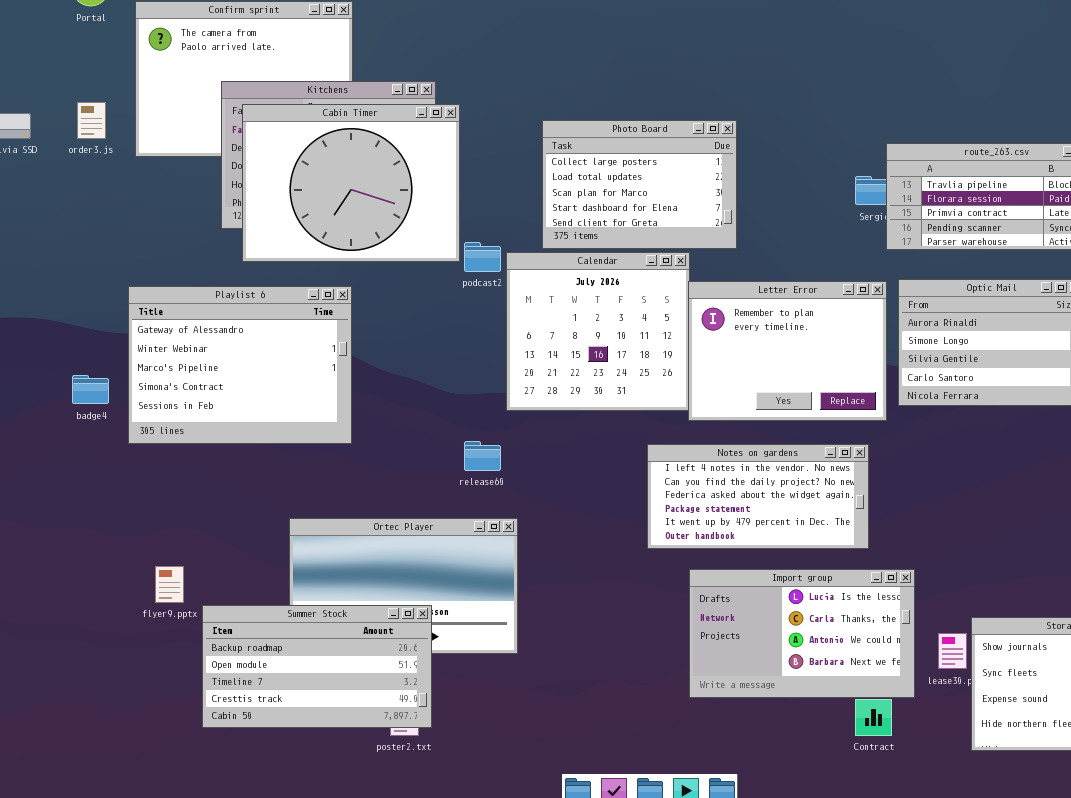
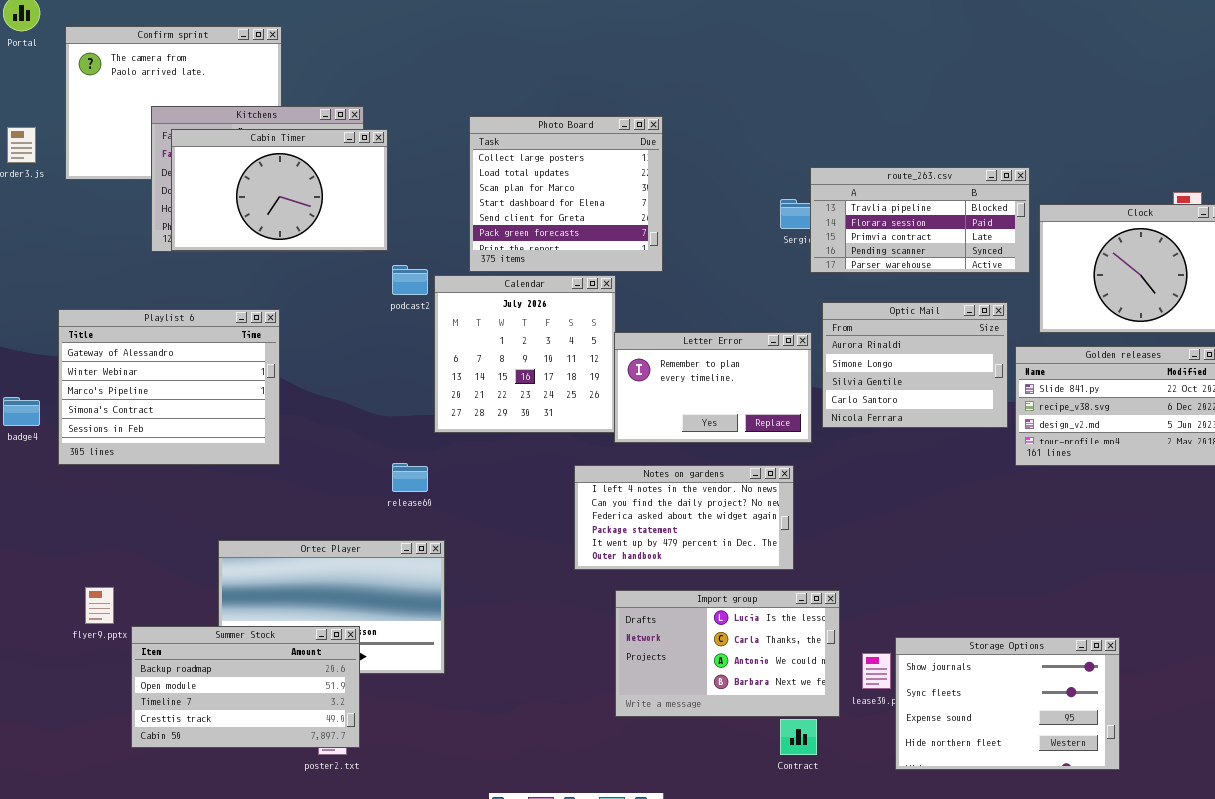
Cabin Timer: [242,104,460,262] -> [171,129,388,251], resized
Photo Board: [542,120,737,249] -> [469,116,663,272], resized
Letter Error: [688,281,887,421] -> [614,332,812,443], resized

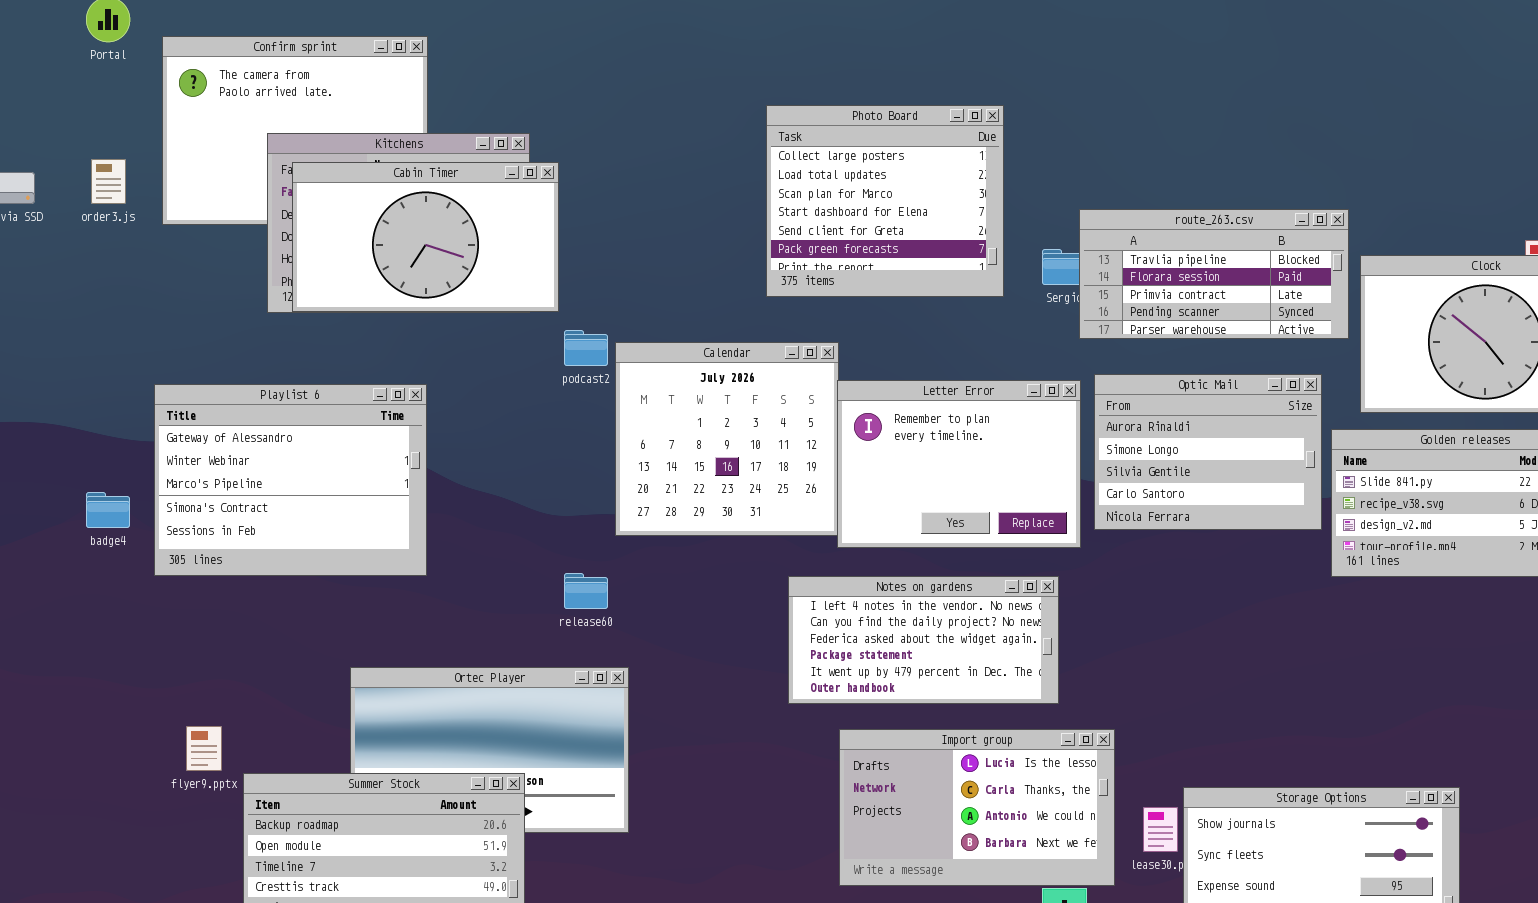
Photo Board: [469,116,663,272] -> [766,105,1004,297], moved
Letter Error: [614,332,812,443] -> [837,380,1081,548], resized

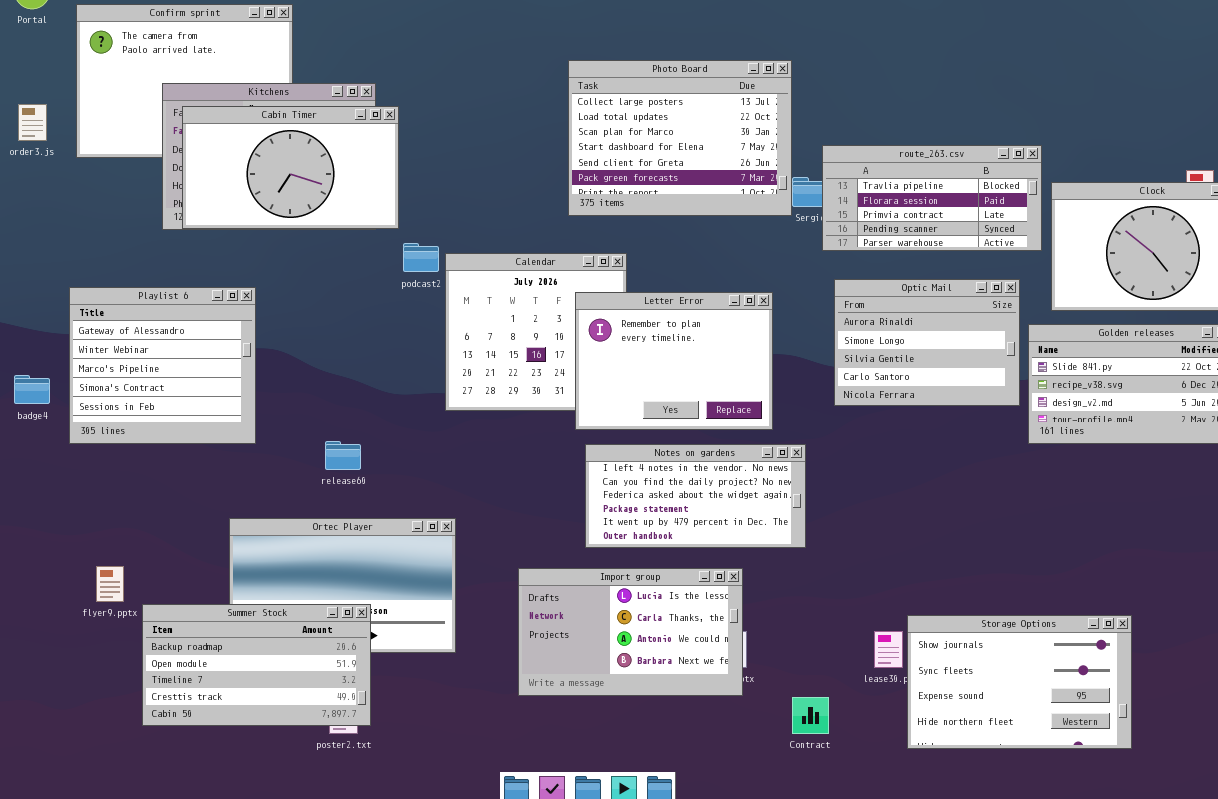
Photo Board: [766,105,1004,297] -> [568,60,792,216], resized
Letter Error: [837,380,1081,548] -> [575,292,773,430], moved
Playlist 6: [154,384,427,576] -> [69,287,256,444], resized
release60: [564,573,608,609] -> [325,441,361,470], moved
Import group: [839,729,1115,886] -> [518,568,743,696], moved

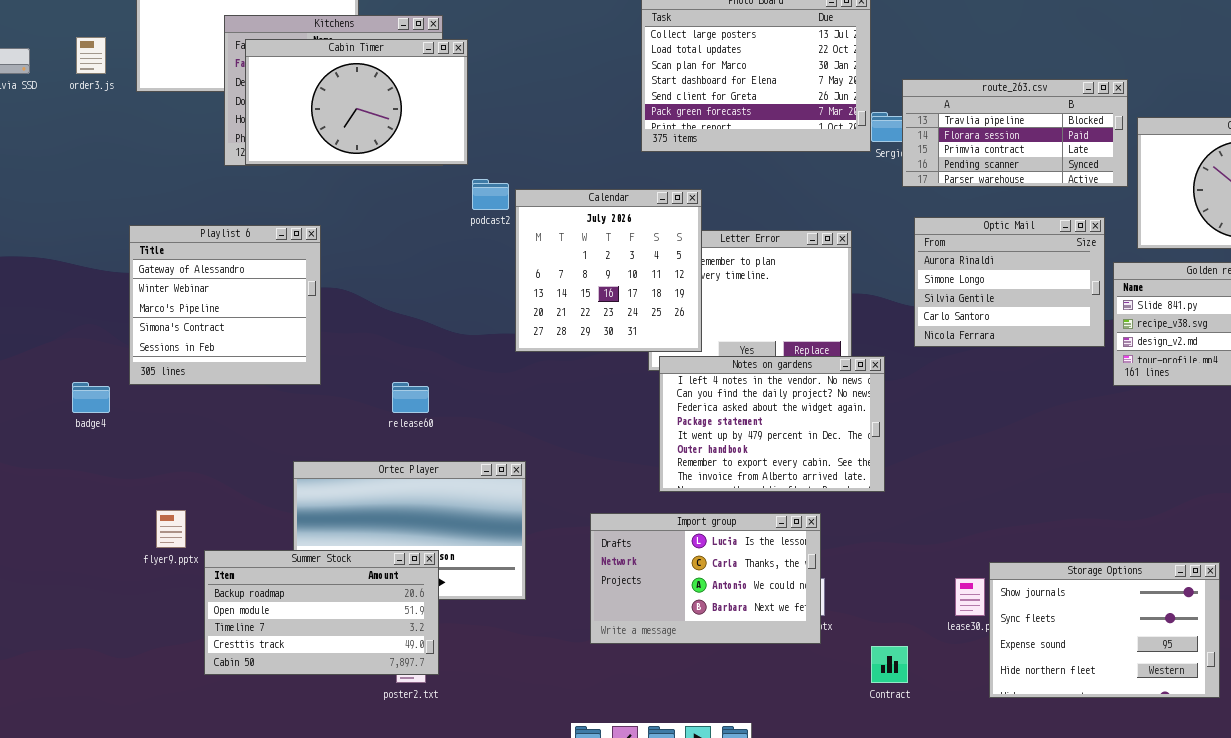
Calendar: [445,253,627,411] -> [515,189,702,352], raised
badge4: [14,375,50,404] -> [72,382,110,413], moved
Notes on gardens: [585,444,806,548] -> [659,356,885,492], resized

